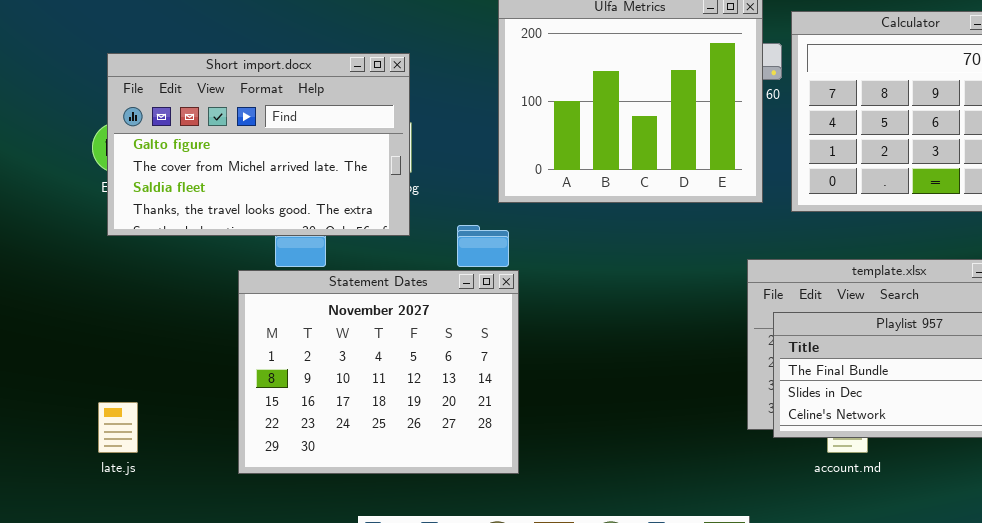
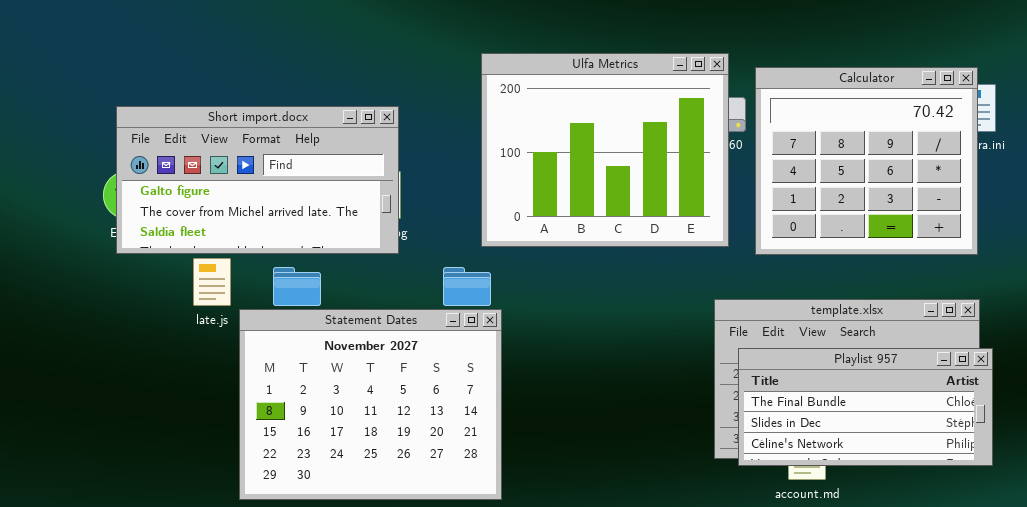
Short import.docx: [107,53,410,236] -> [116,106,399,254], resized
late.js: [98,402,138,453] -> [193,258,231,306], moved

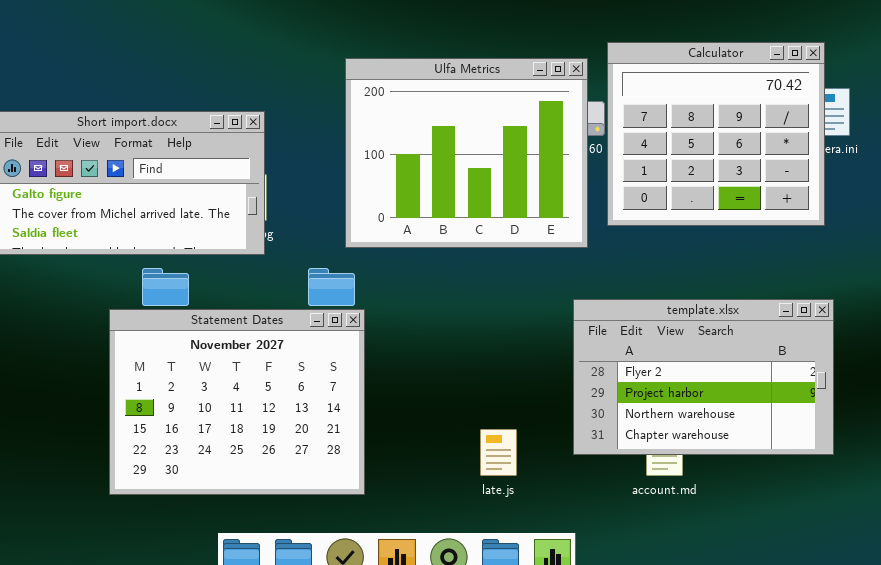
Calculator: [755,67,978,255] -> [607,42,825,226], moved
late.js: [193,258,231,306] -> [480,429,517,476], moved
Playlist 957: [738,348,993,466] -> none, closed

